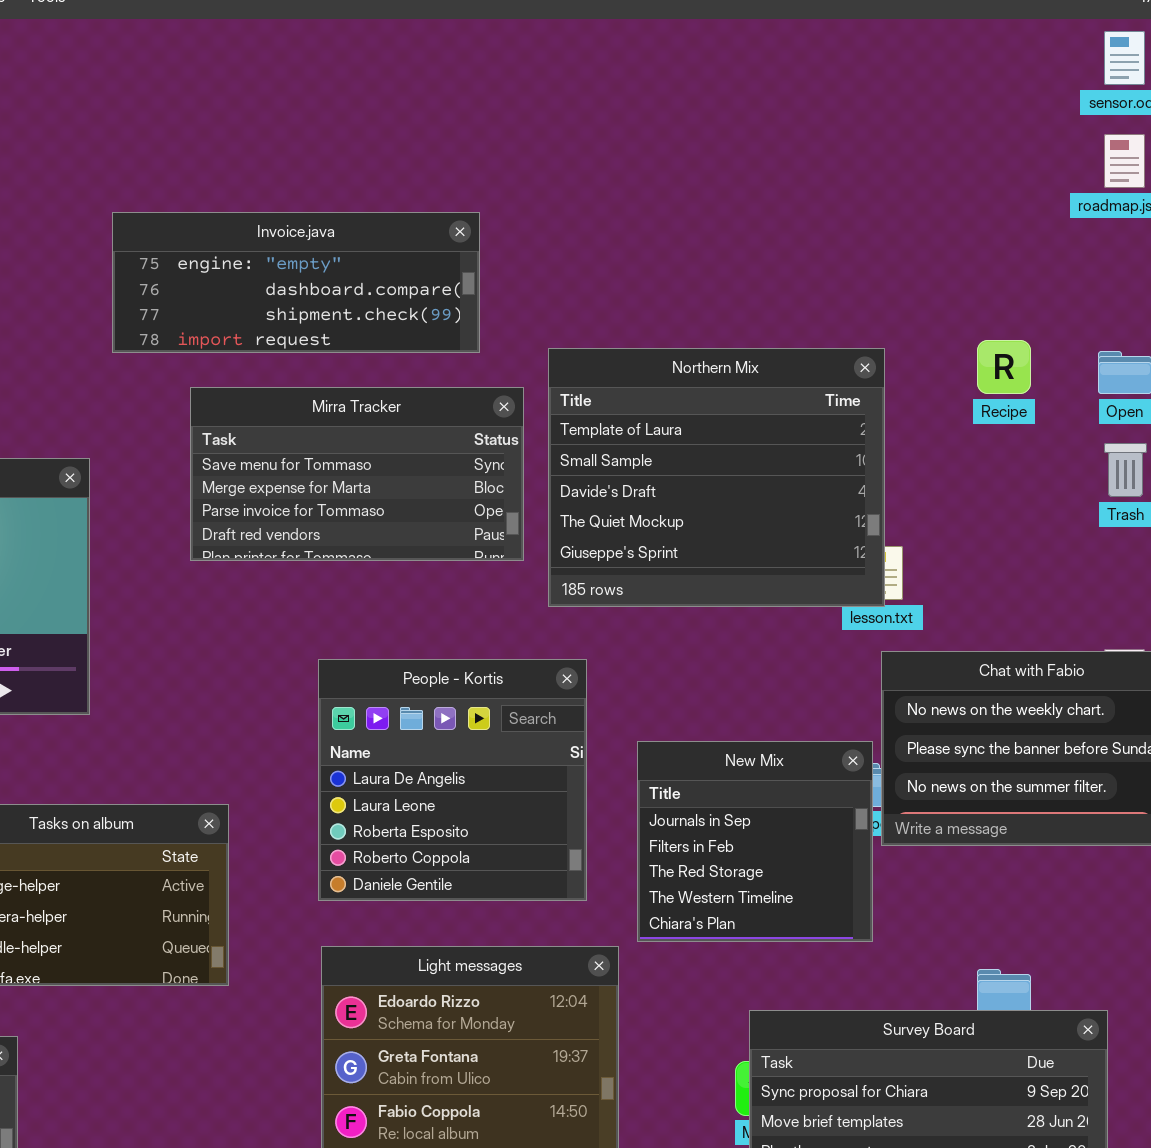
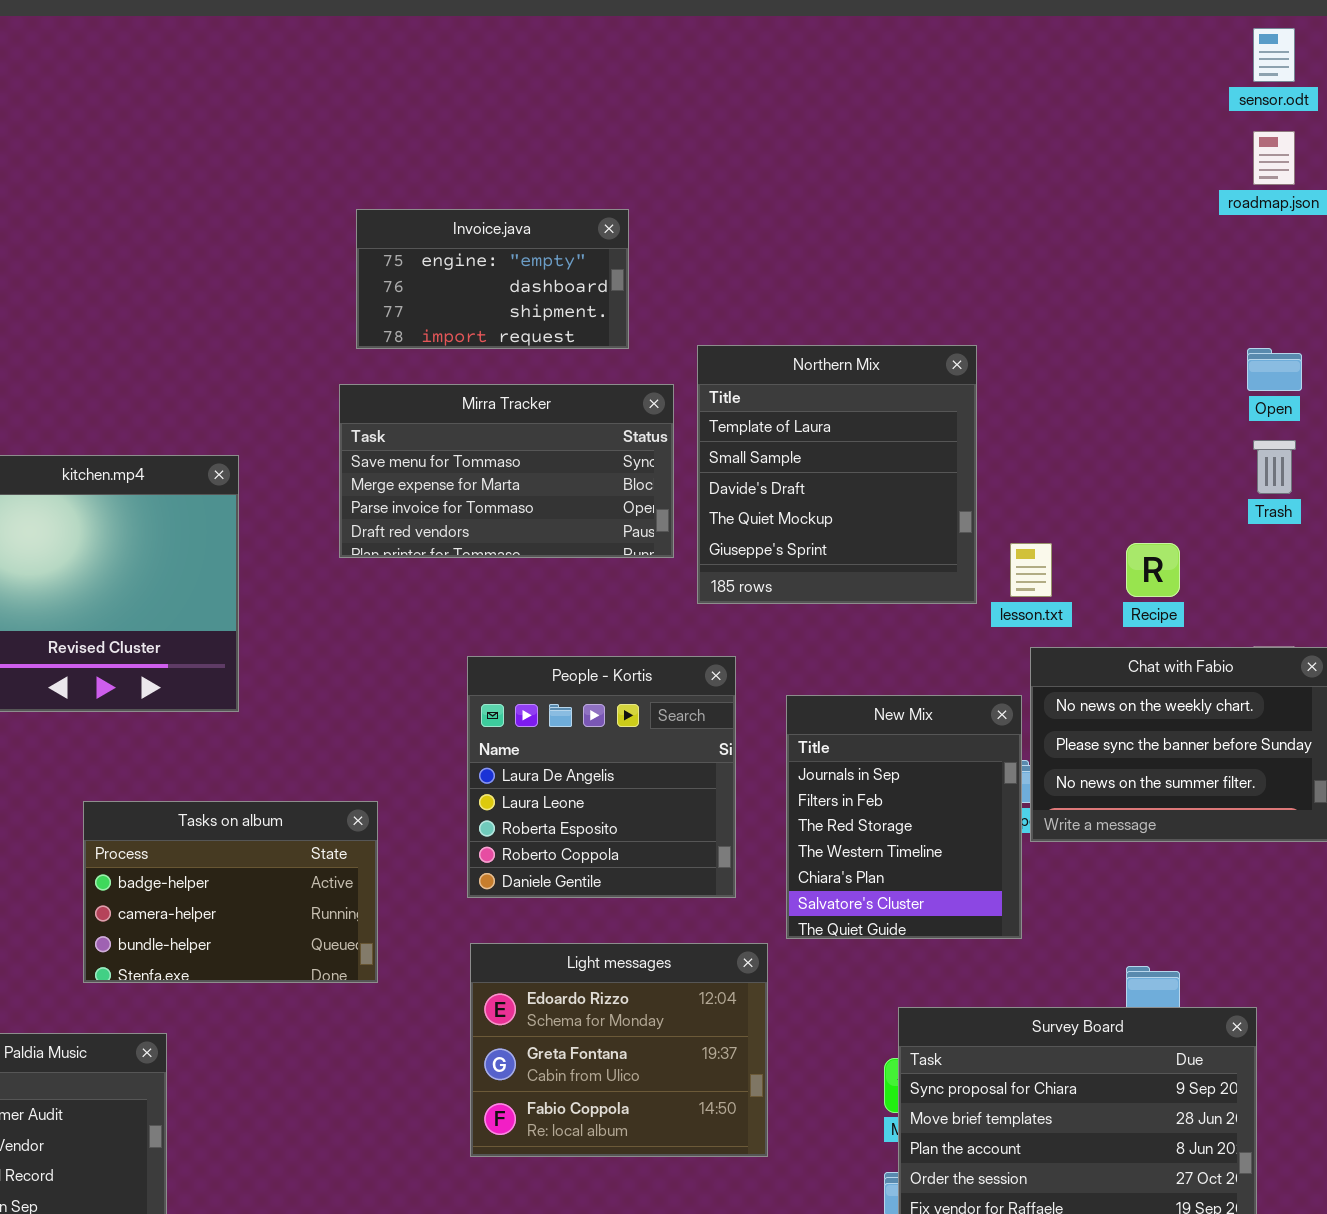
Invoice.java: [112,212,480,353] -> [356,209,629,349], resized
Recipe: [977,340,1031,394] -> [1126,543,1180,597], moved
Northern Mix: [548,348,885,607] -> [697,345,977,604], resized
New Mix: [637,741,873,942] -> [786,695,1022,939], resized

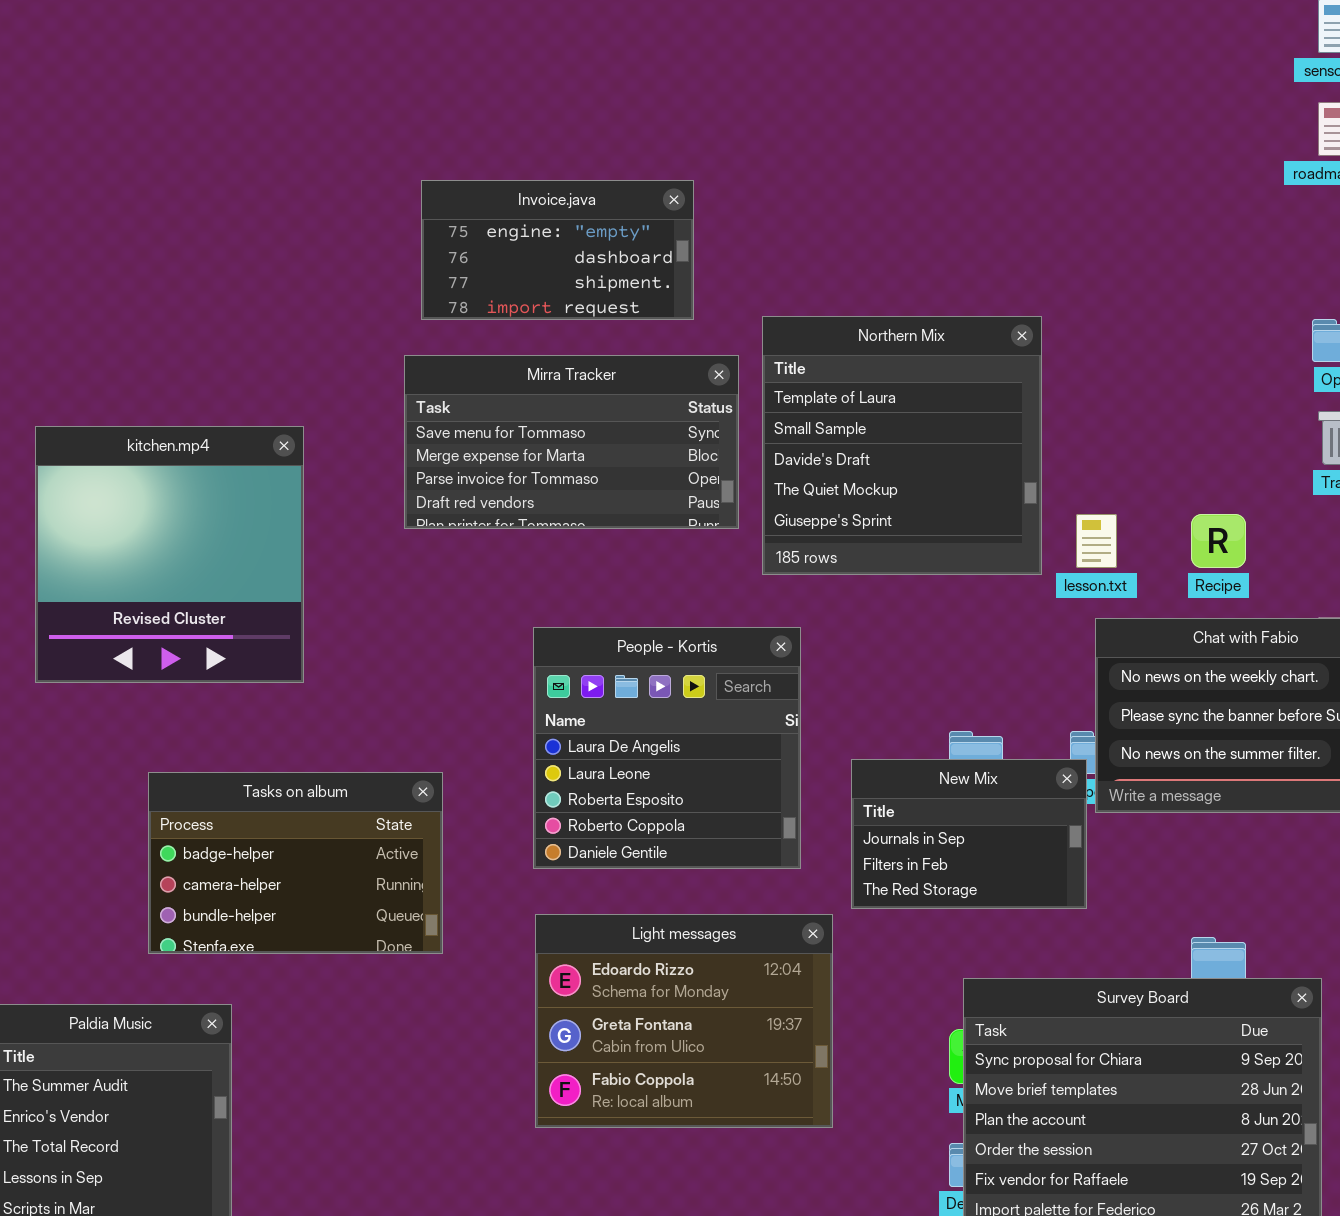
New Mix: [786,695,1022,939] -> [851,759,1087,909], resized

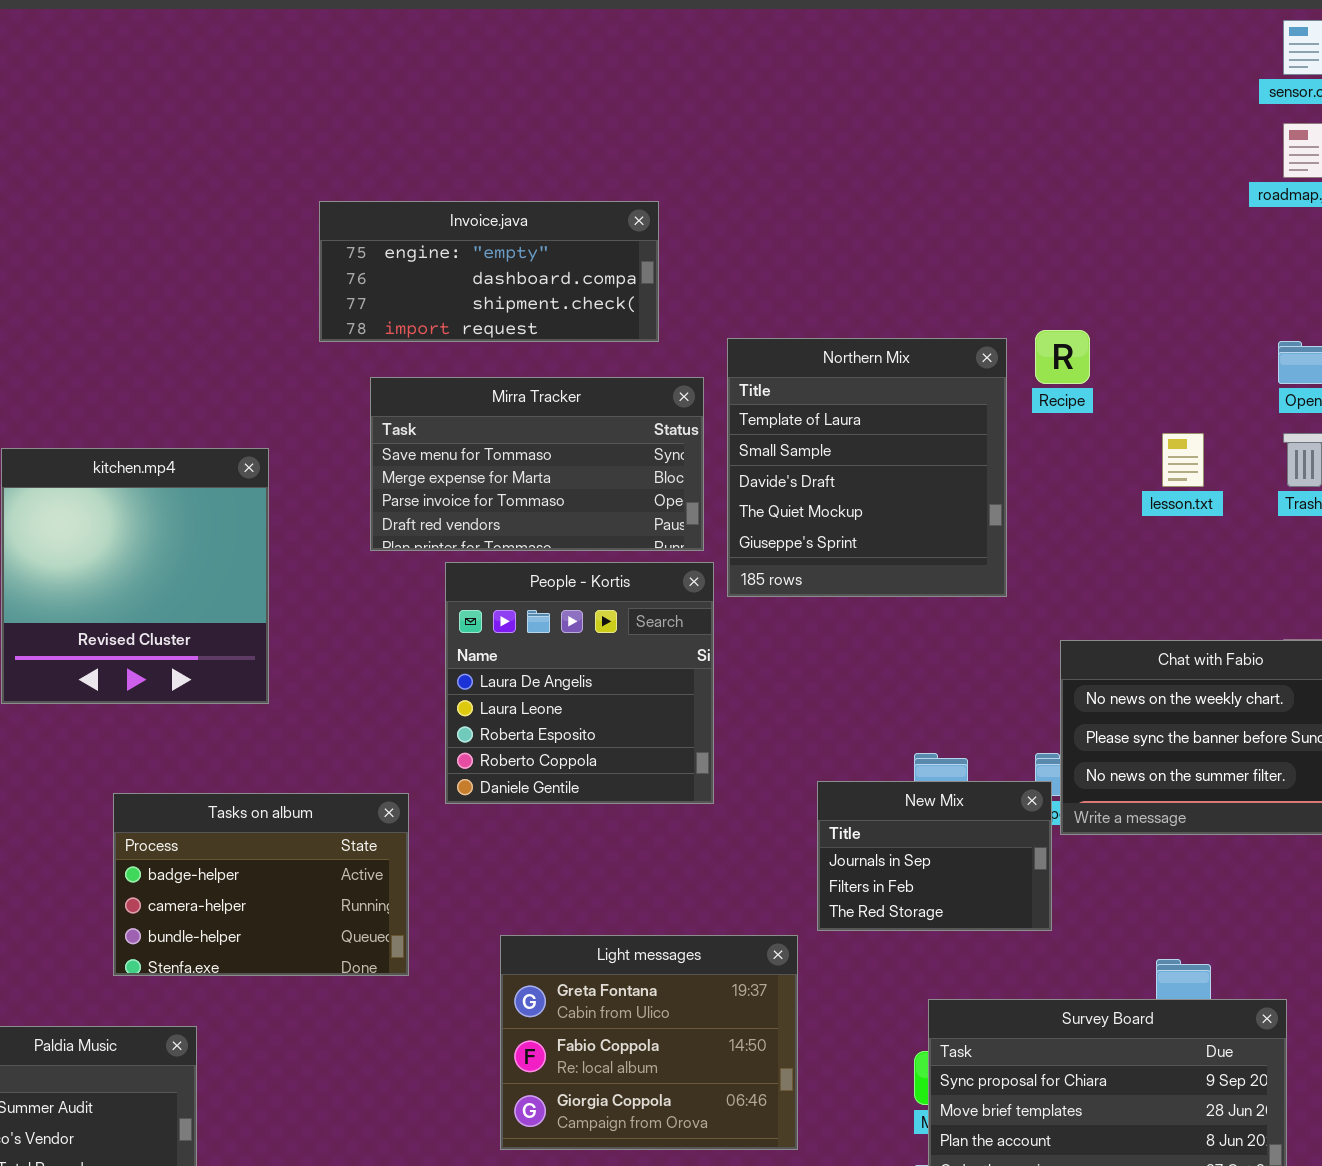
Invoice.java: [421,180,694,320] -> [319,201,659,342], resized
lesson.txt: [1076,514,1117,568] -> [1162,433,1204,487], moved
Recipe: [1191,514,1246,568] -> [1035,330,1090,384], moved
People - Kortis: [533,627,801,869] -> [445,562,714,804], moved
Light messages: [535,914,833,1128] -> [500,935,798,1150], scrolled down 1 row

